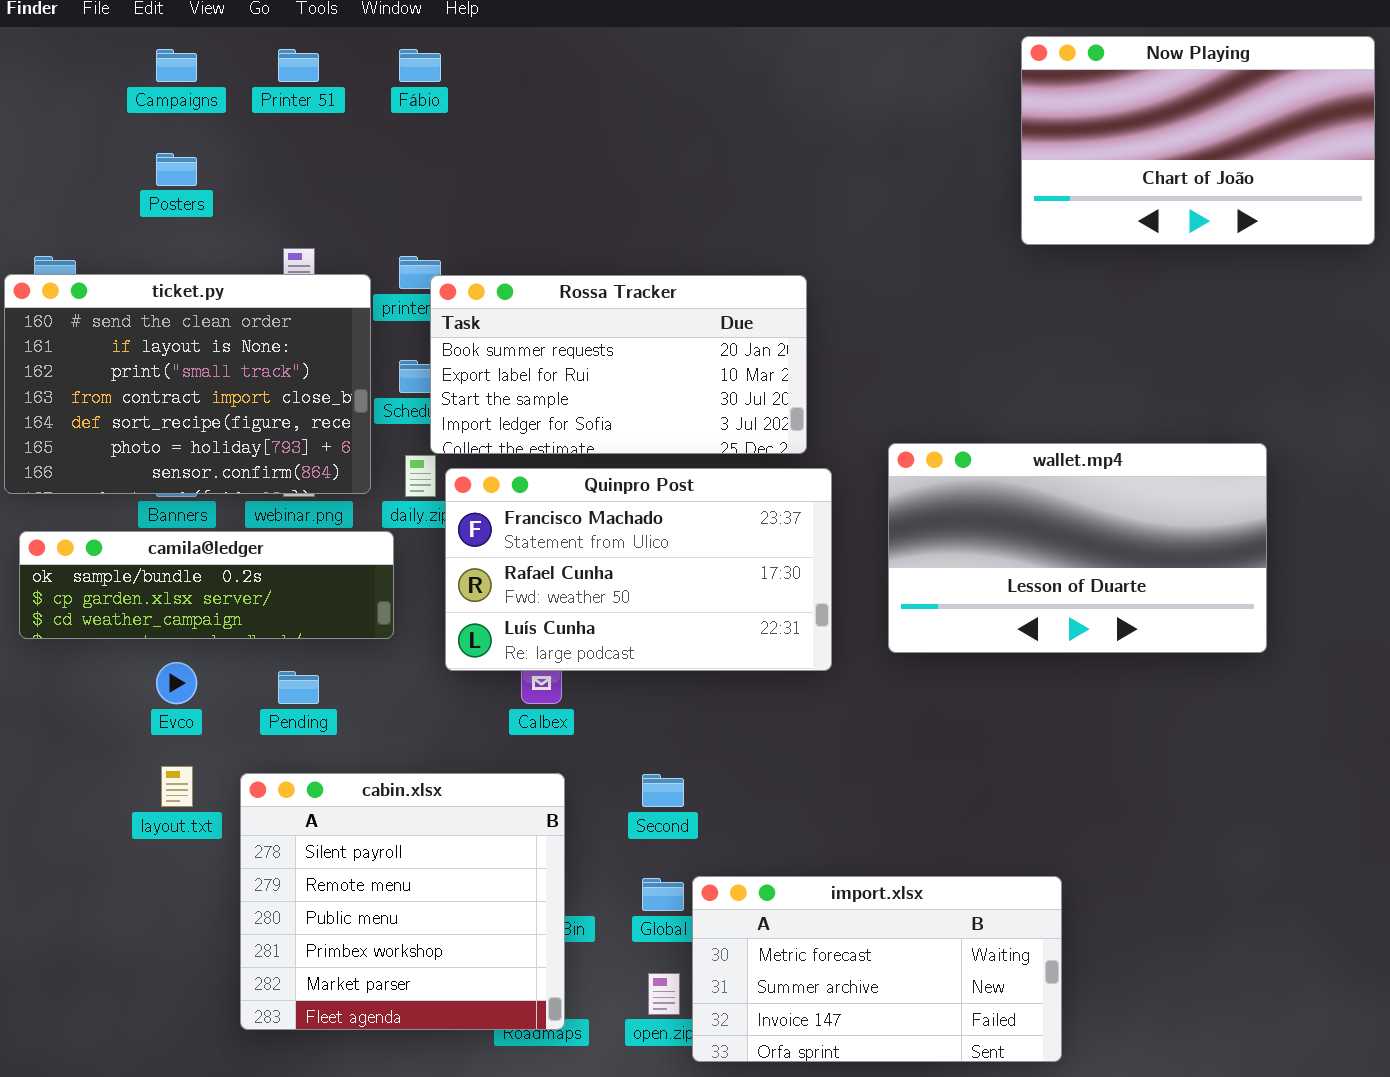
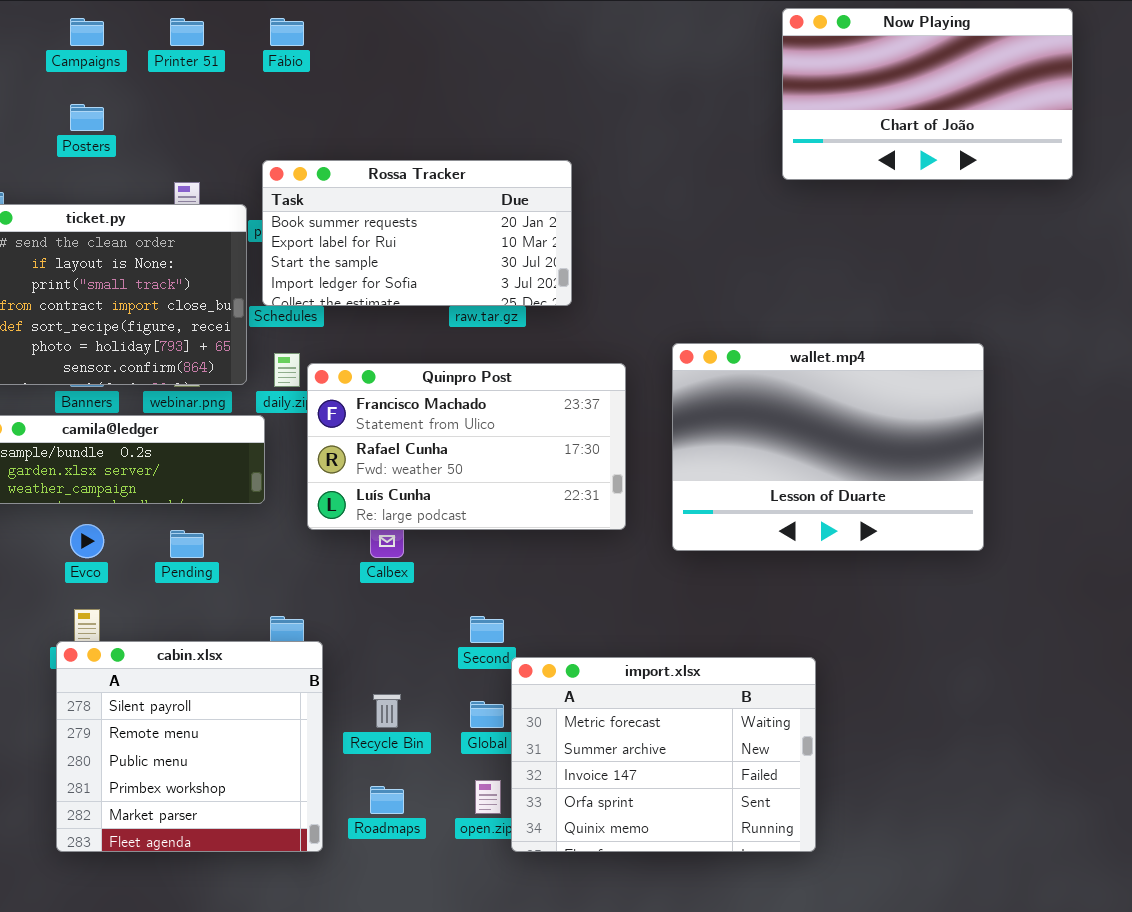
Rossa Tracker: [430,275,807,454] -> [262,160,572,306], moved
wallet.mp4: [888,443,1267,653] -> [672,343,984,551], resized
cabin.xlsx: [240,773,565,1030] -> [56,641,323,852], moved
import.xlsx: [692,876,1062,1062] -> [511,657,816,852], resized

